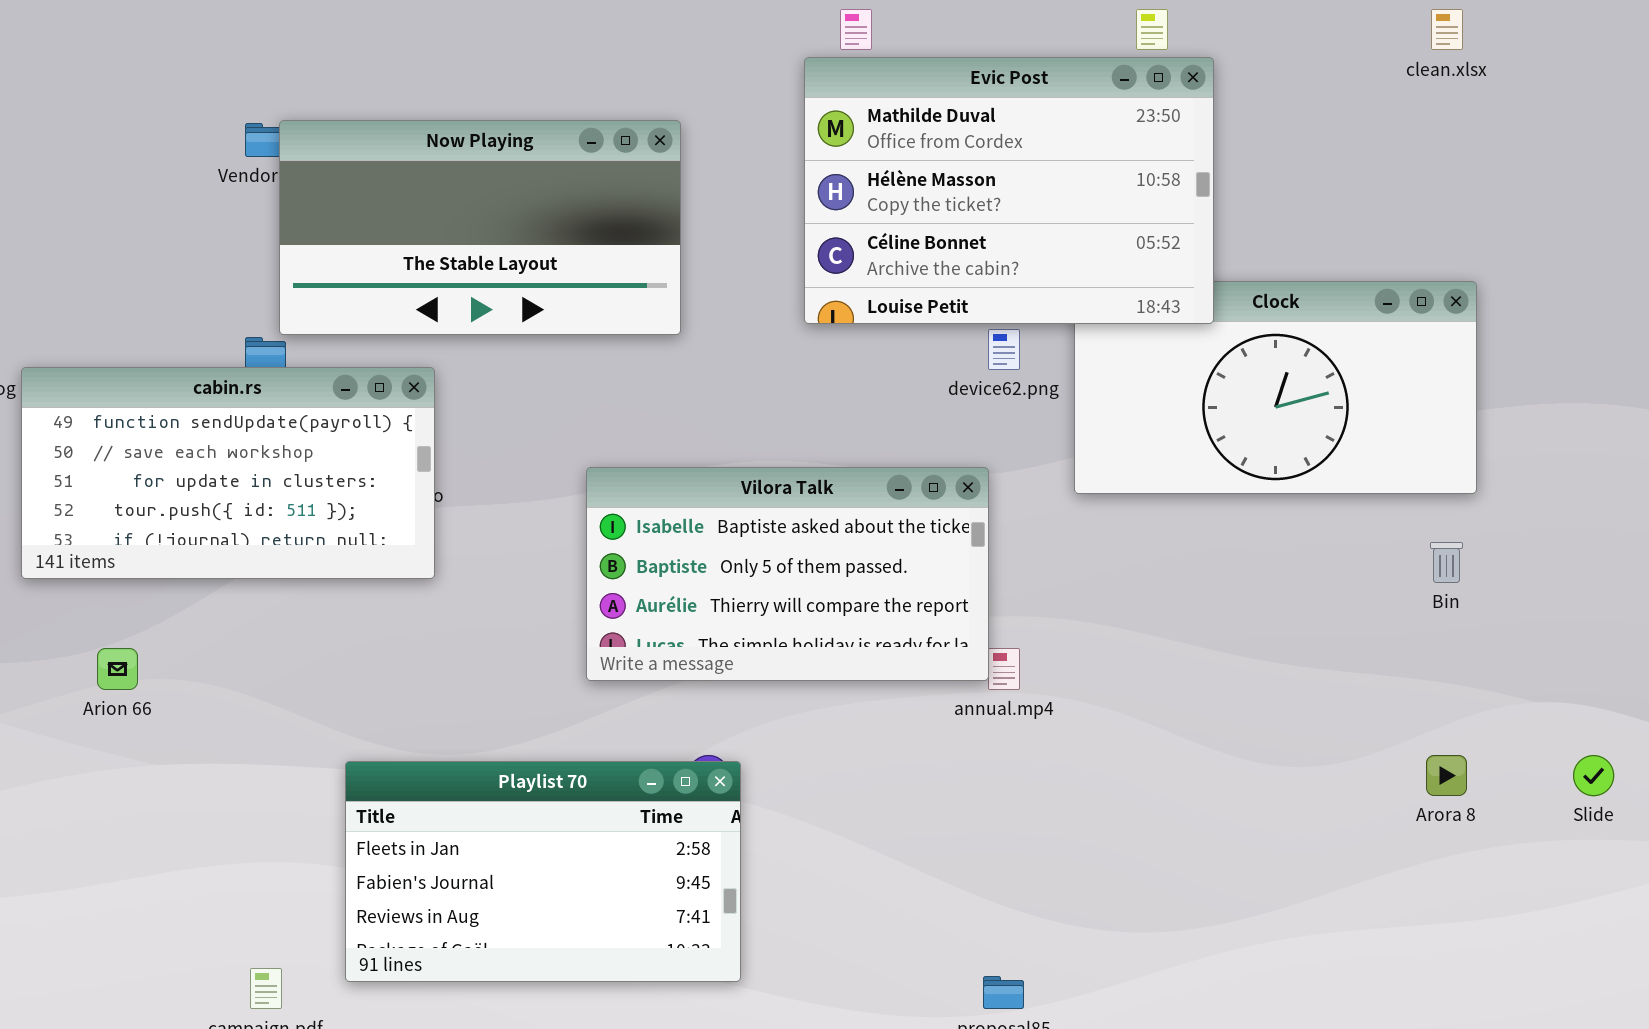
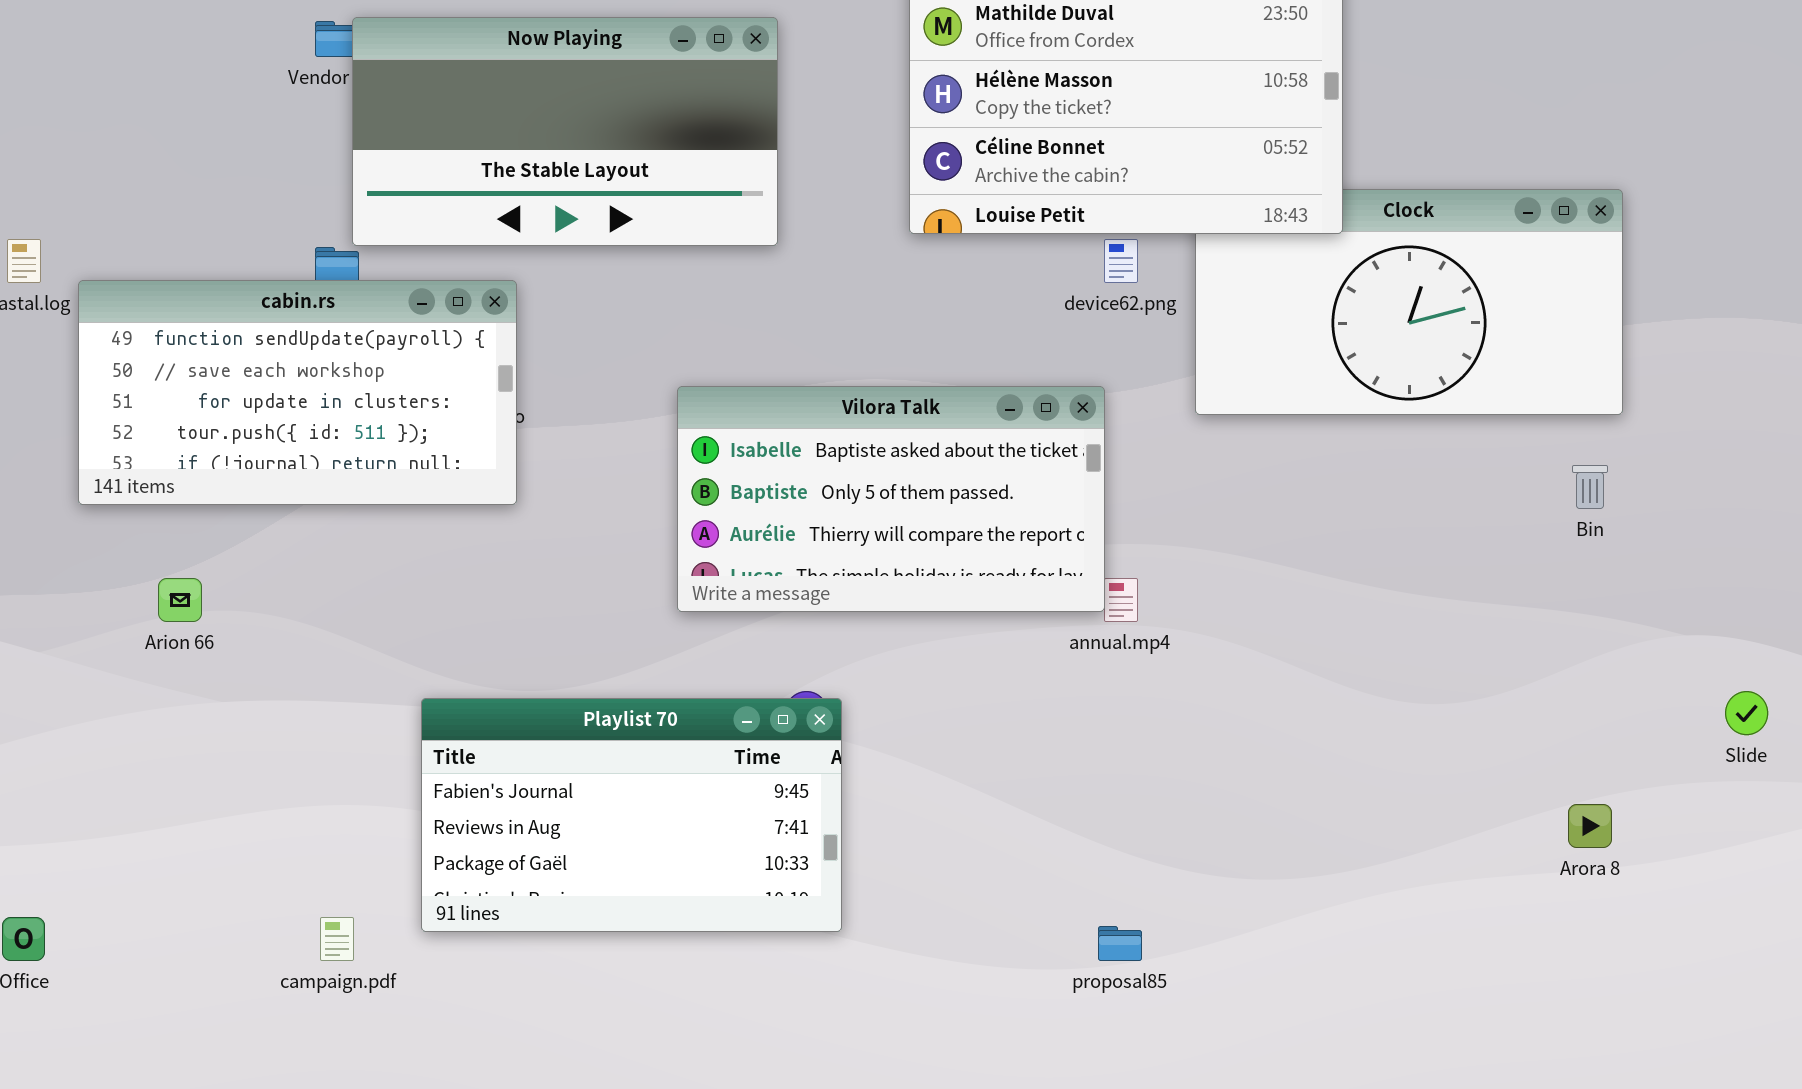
Arora 8: [1426,755,1467,796] -> [1568,804,1612,848], moved
Playlist 70: [345,761,741,982] -> [421,698,842,932], scrolled down 1 row

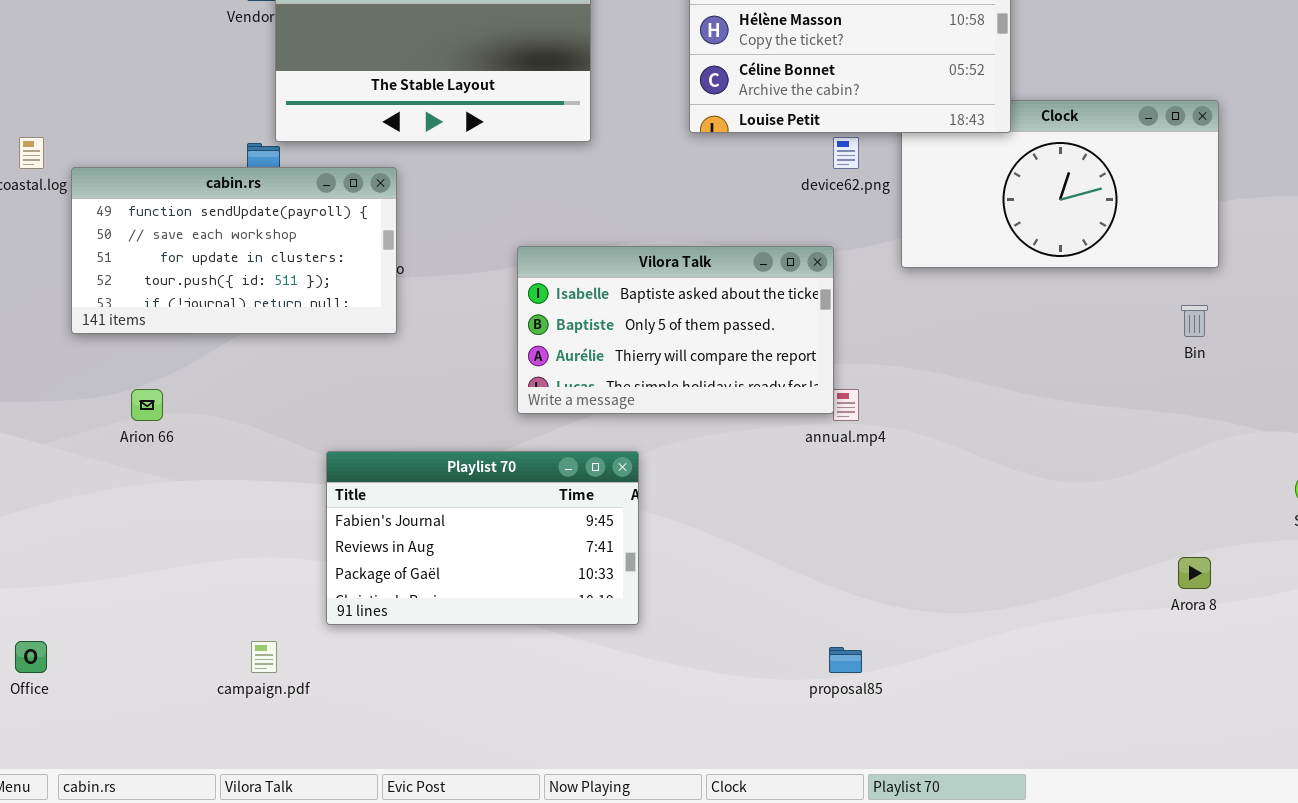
Playlist 70: [421,698,842,932] -> [326,451,639,625], moved

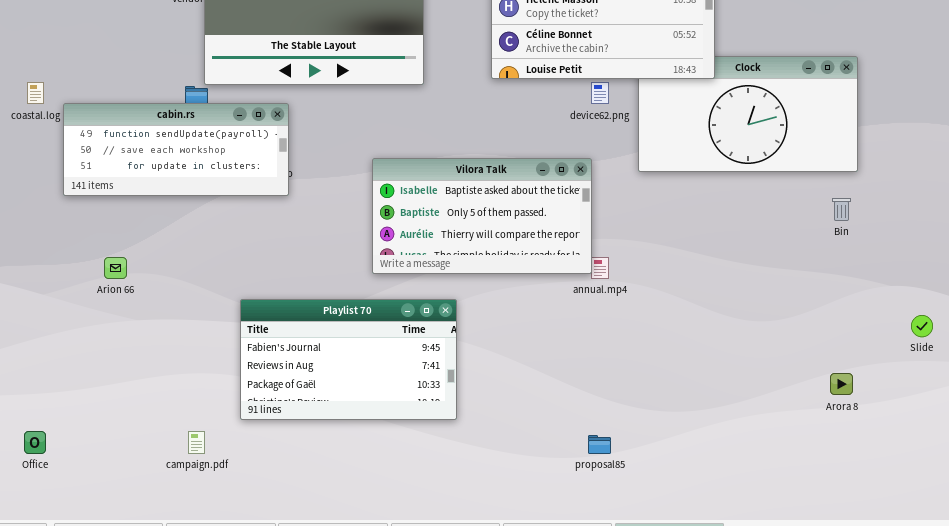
cabin.rs: [71,167,397,334] -> [63,103,289,196], resized

